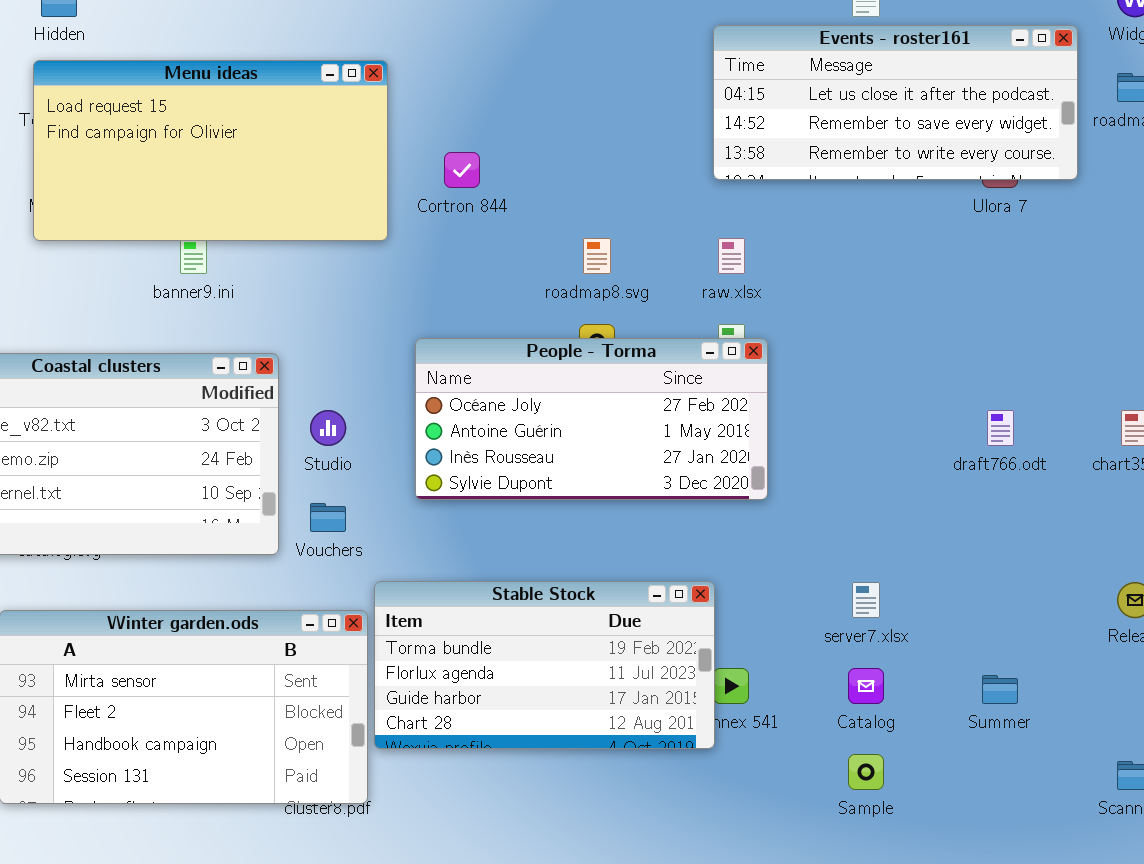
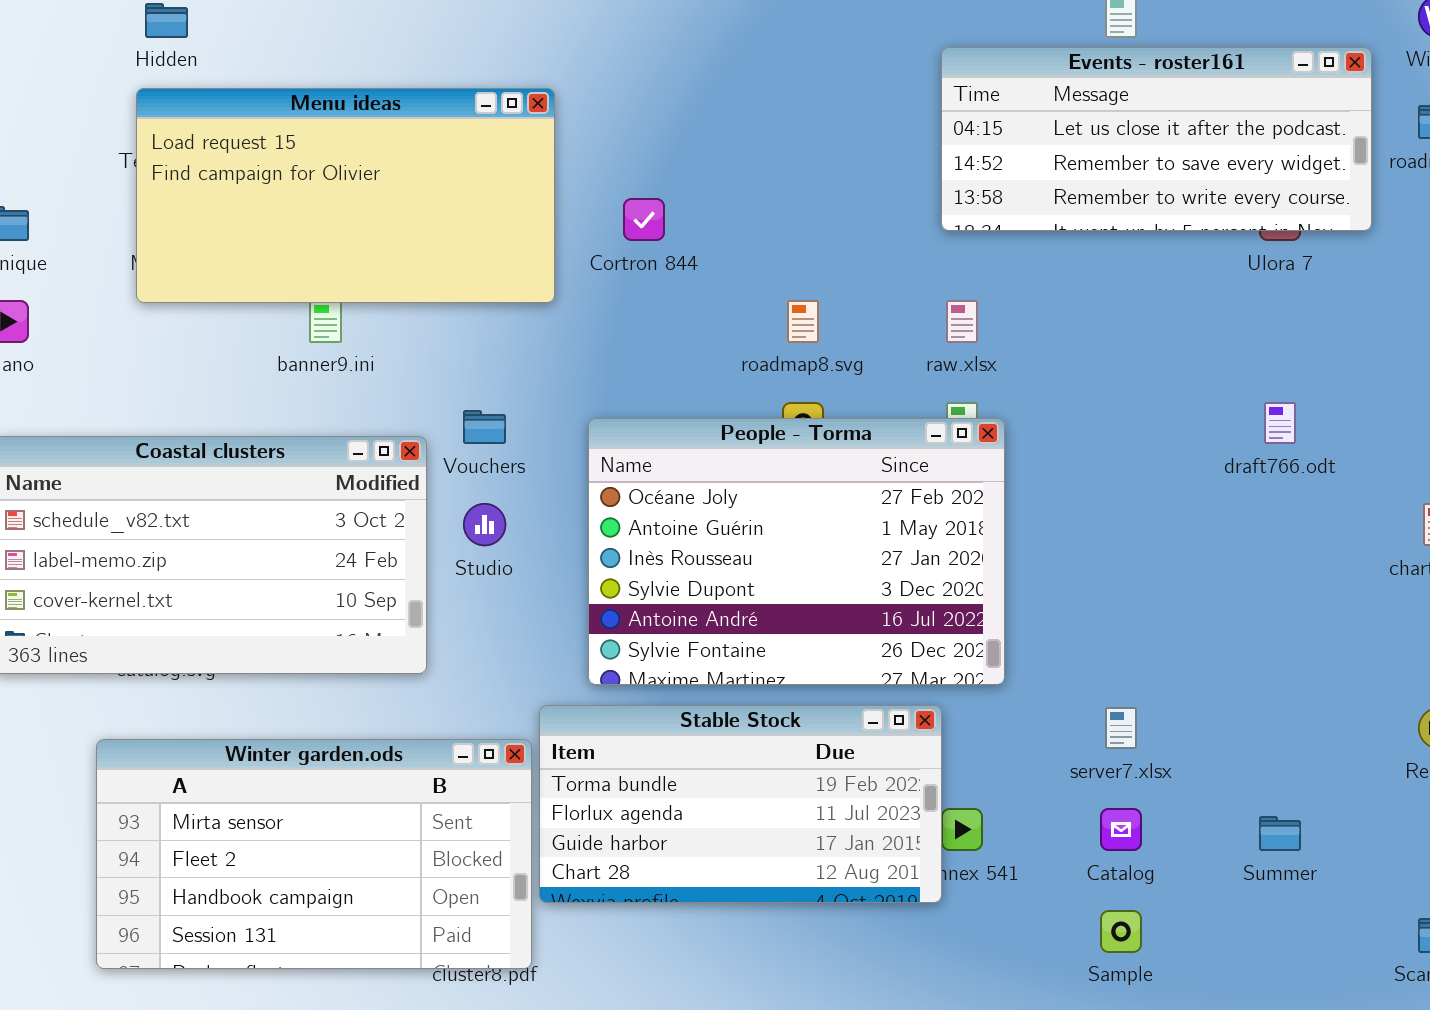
People - Torma: [415,338,768,500] -> [588,418,1005,685], resized
draft766.odt: [987,410,1014,446] -> [1264,402,1296,444], moved
Vouchers: [310,503,346,532] -> [463,410,506,444], moved

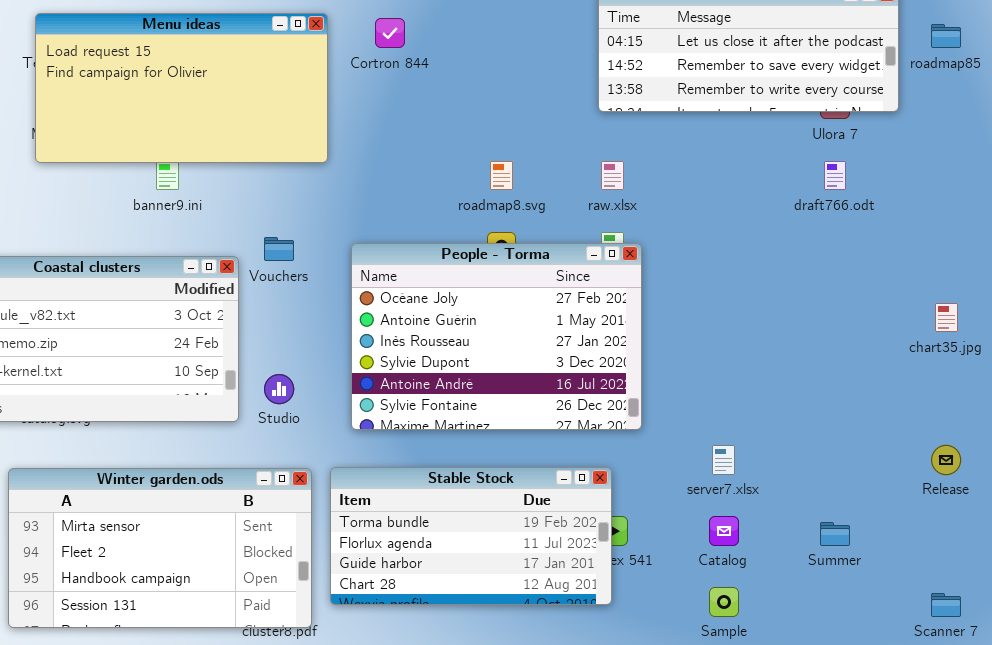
Cortron 844: [623,198,665,241] -> [375,18,405,48], moved
draft766.odt: [1264,402,1296,444] -> [824,161,846,190], moved
Studio: [463,503,506,546] -> [264,374,294,404], moved
Stable Stock: [539,705,942,903] -> [330,467,612,605], moved

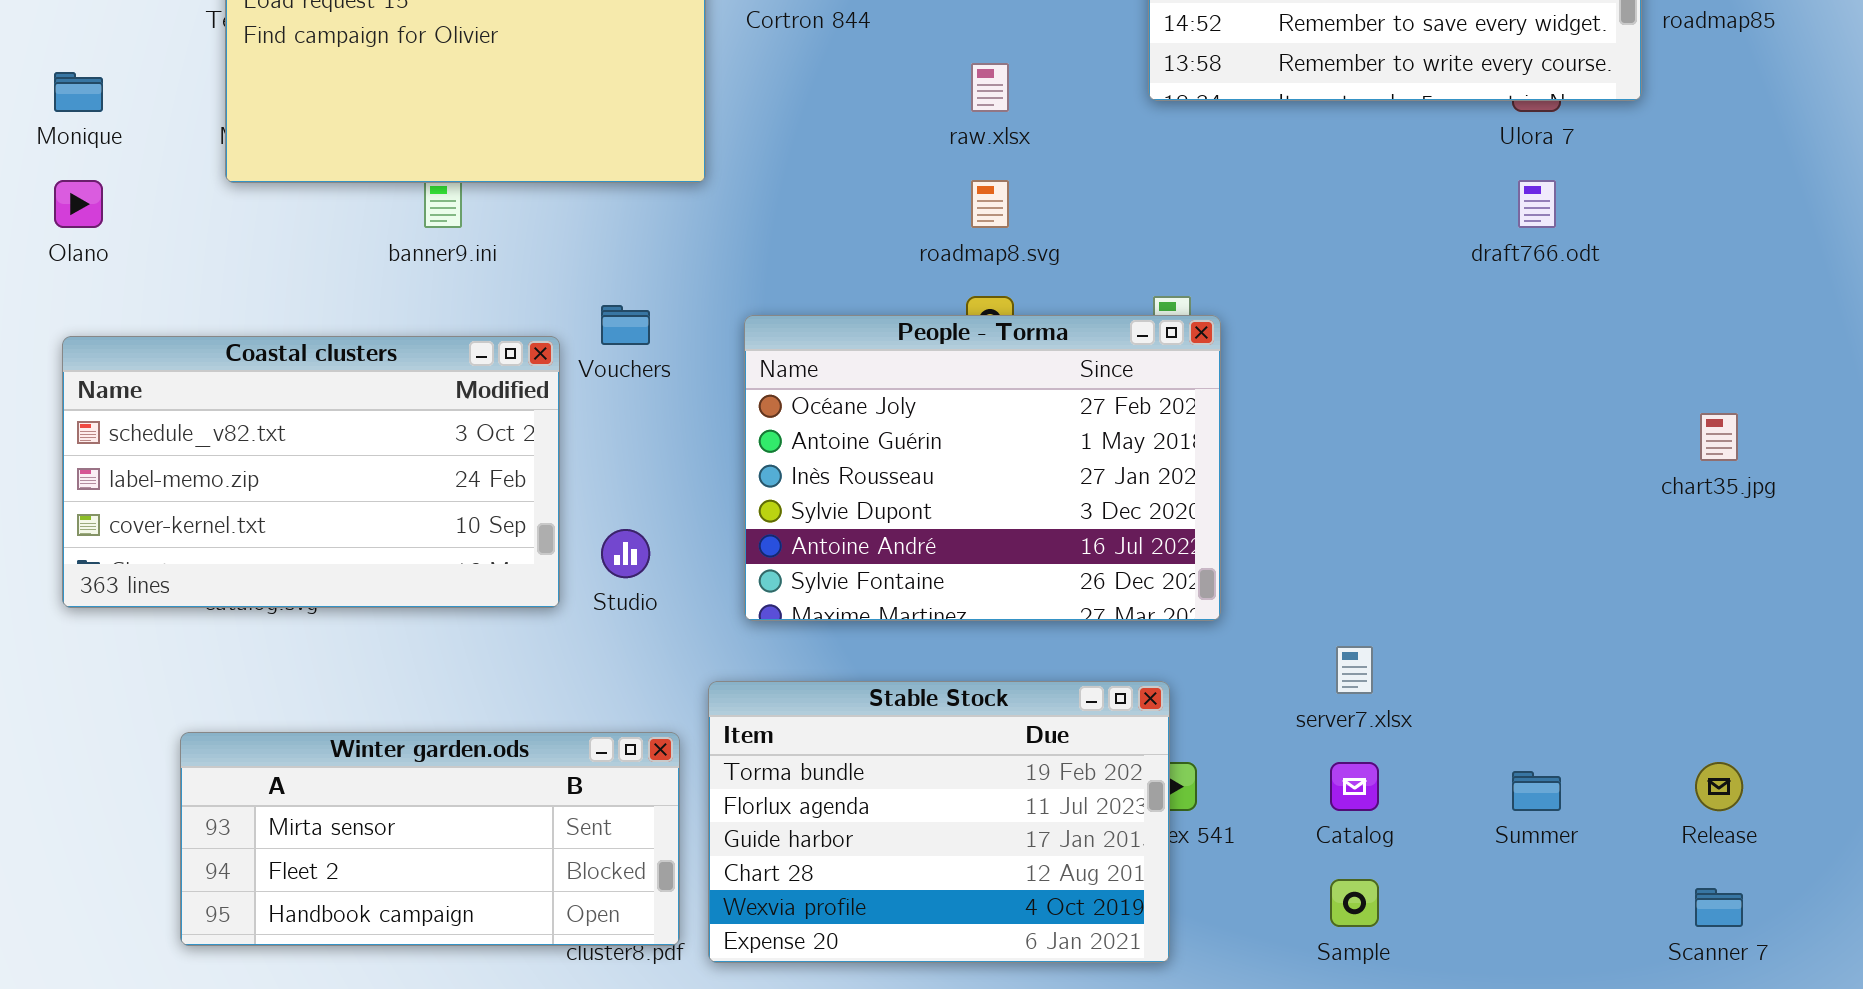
raw.xlsx: [601,161,624,190] -> [971,63,1009,112], moved
Release: [931,445,961,475] -> [1695,762,1743,811], moved
Stable Stock: [330,467,612,605] -> [708,681,1170,963], resized
Winter garden.ods: [8,468,312,628] -> [180,732,680,946], resized

